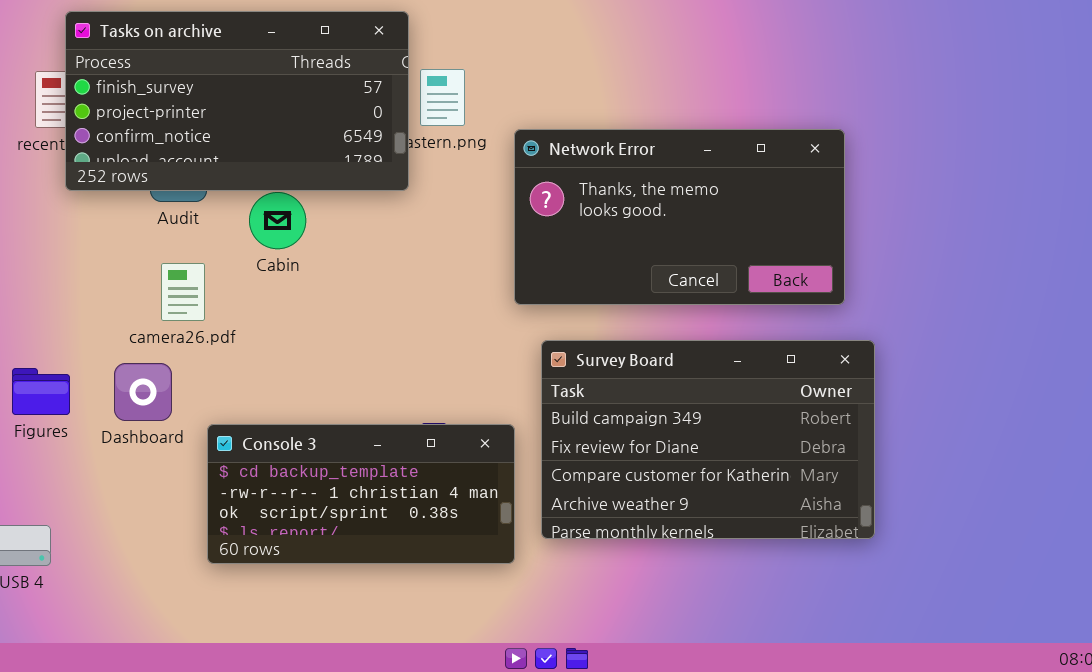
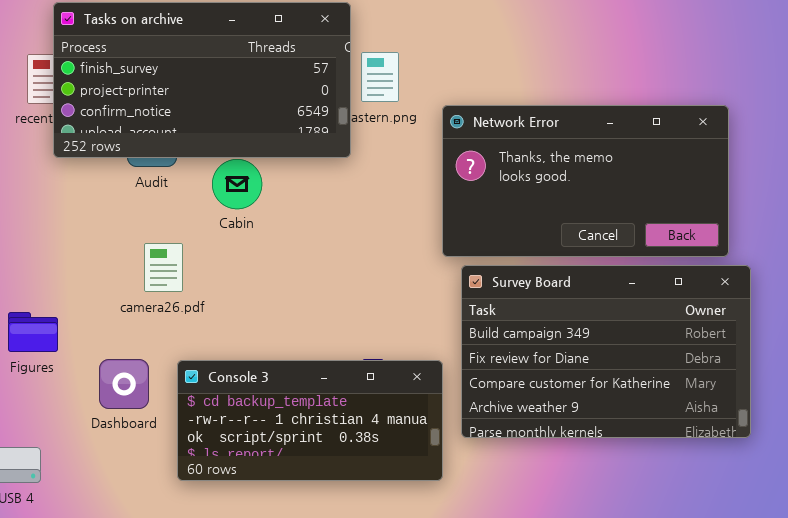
camera26.pdf: [161,263,205,321] -> [144,243,183,292], moved
Survey Board: [541,340,875,539] -> [461,265,751,438], moved
Dashboard: [114,363,172,421] -> [99,359,149,409], moved

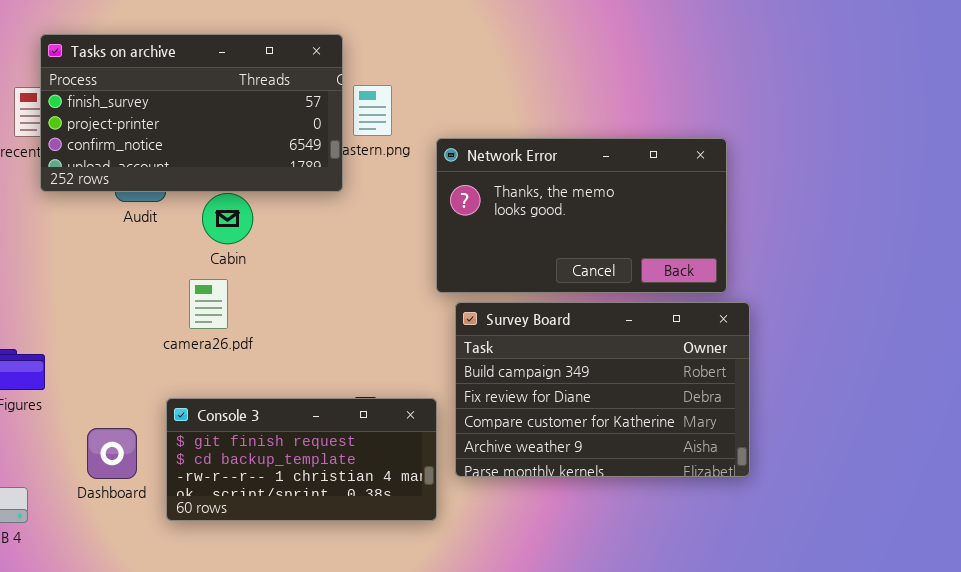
camera26.pdf: [144,243,183,292] -> [189,279,228,329], moved
Dashboard: [99,359,149,409] -> [87,428,137,479], moved
Console 3: [177,360,443,481] -> [166,398,437,521], scrolled up 1 row

